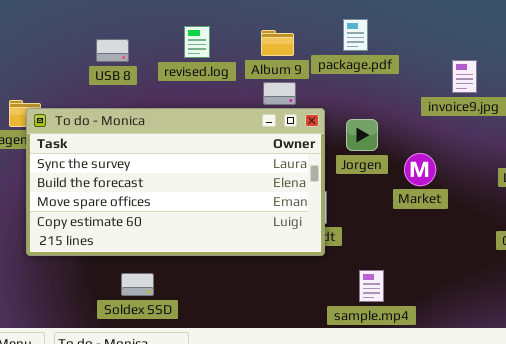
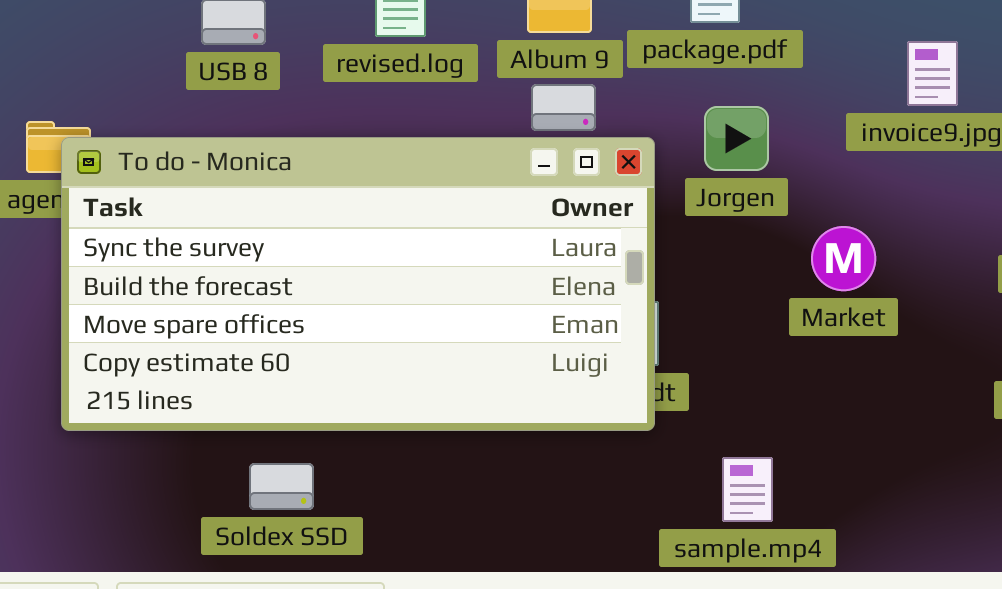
Jorgen: [346,119,378,151] -> [704,106,769,171], moved

